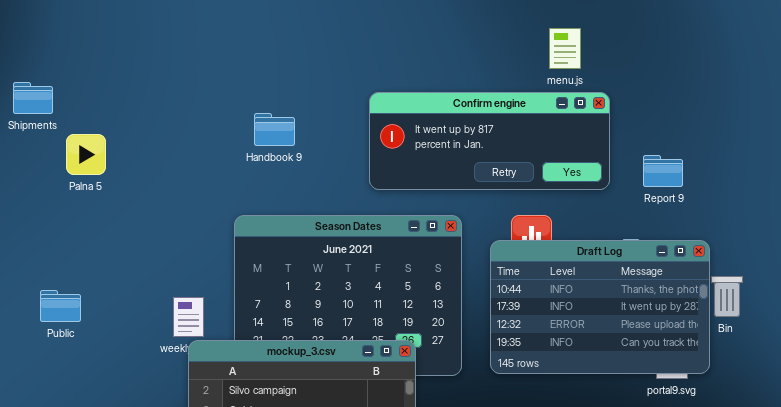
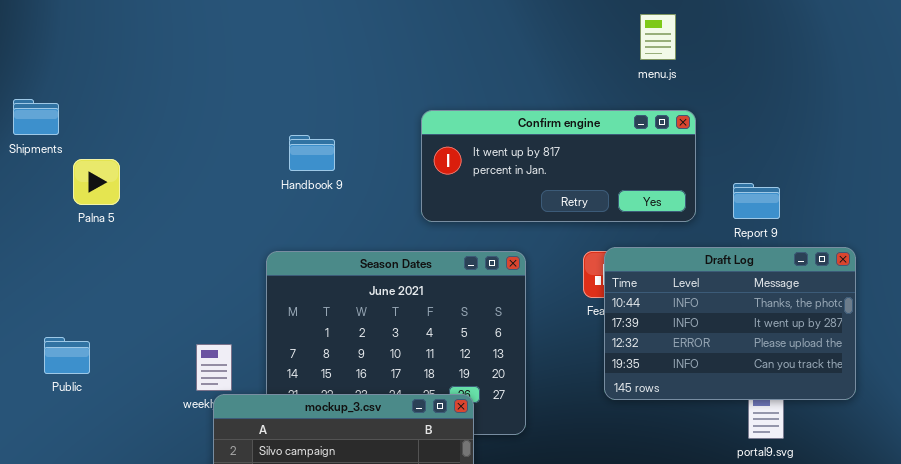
menu.js: [549,28,581,69] -> [640,14,676,60], moved
Draft Log: [490,240,710,374] -> [604,247,856,400], moved

